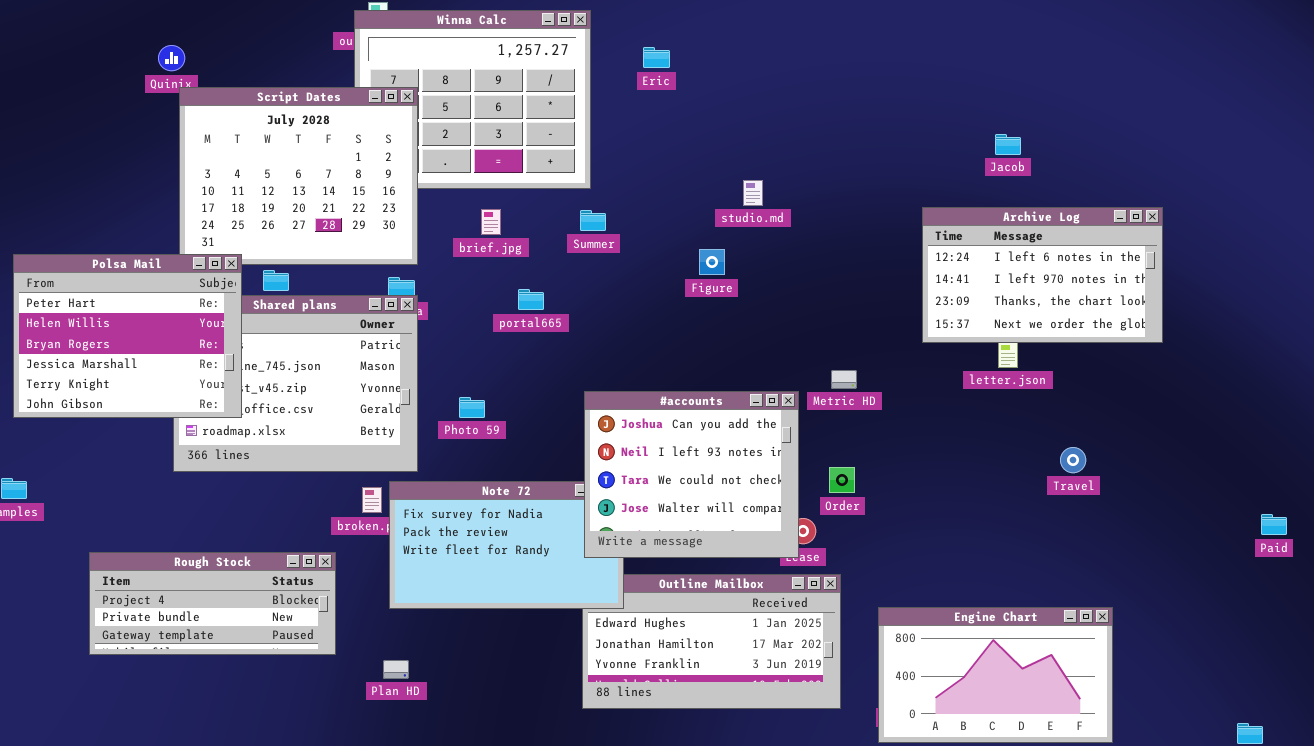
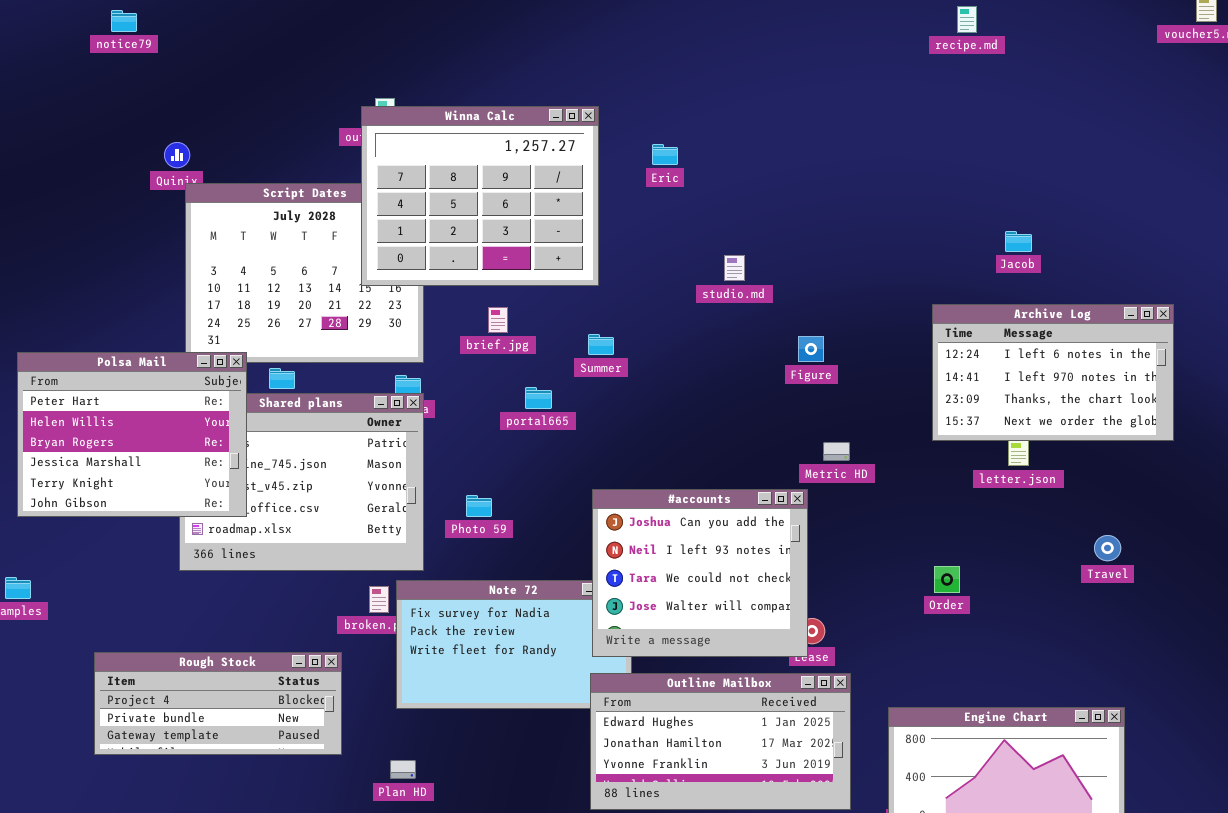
Winna Calc: [354,10,591,189] -> [361,106,599,286], raised
studio.md: [743,180,763,206] -> [724,255,745,281], moved
Summer: [580,210,606,231] -> [588,334,614,355], moved
Figure: [699,249,725,275] -> [798,336,824,362], moved
Metric HD: [831,370,857,389] -> [823,442,850,461], moved
Travel: [1060,447,1086,473] -> [1094,535,1121,561], moved
Order: [829,467,855,493] -> [934,566,960,593], moved
Outline Mailbox: [582,574,841,709] -> [590,673,851,810], raised

